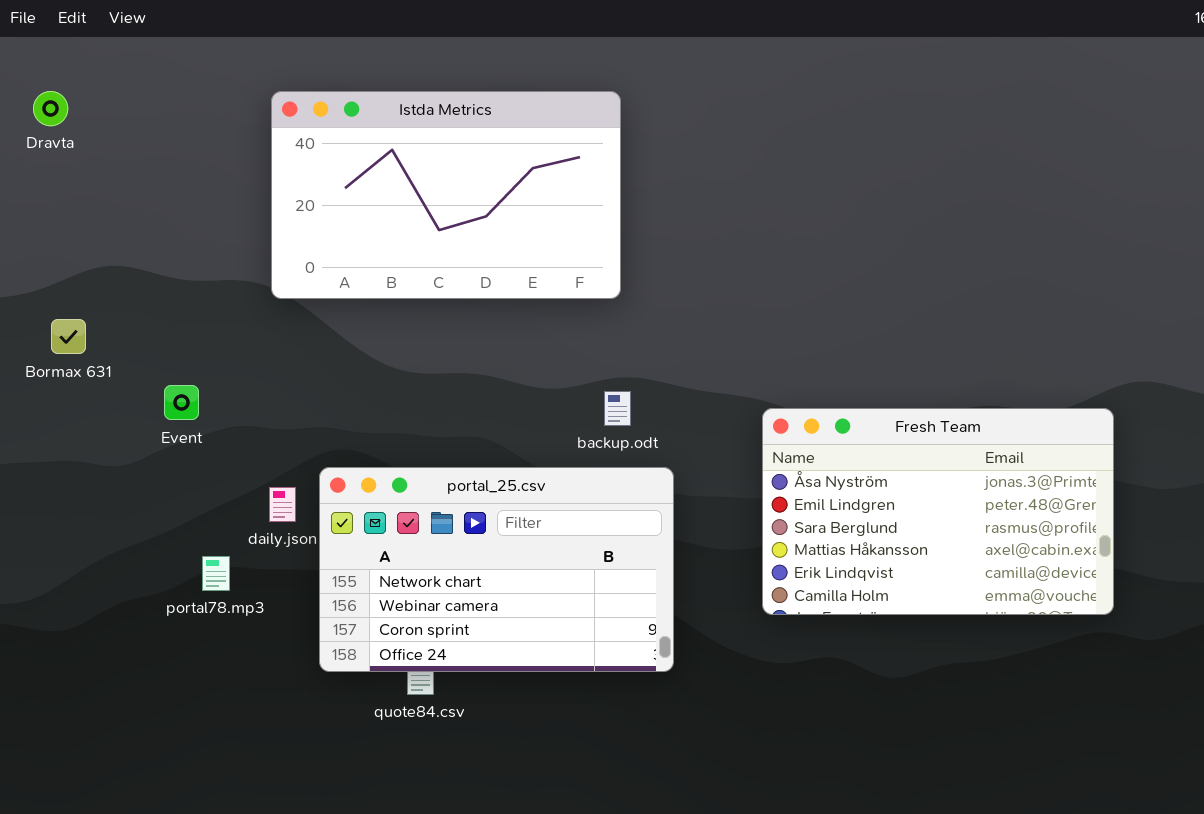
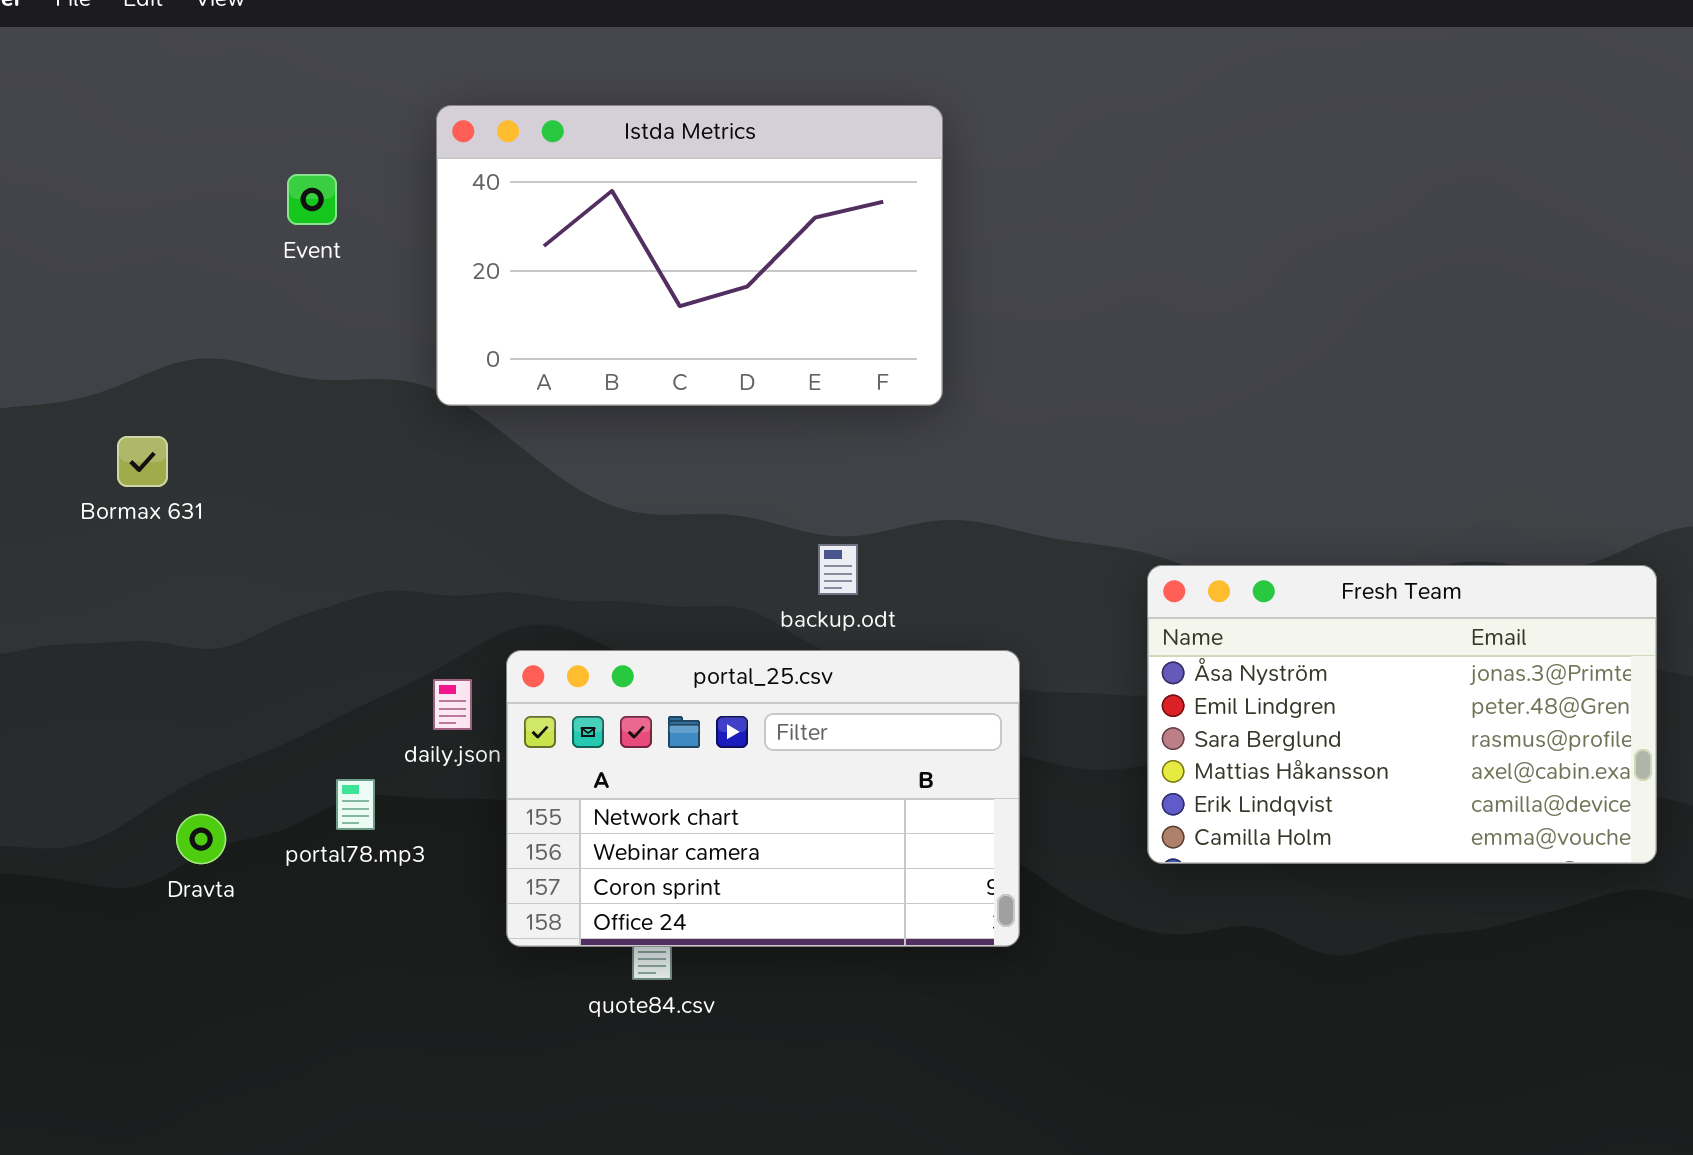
Dravta: [33,91,68,126] -> [176,814,226,864], moved
Event: [164,385,199,420] -> [287,174,337,225], moved
backup.odt: [604,391,631,426] -> [818,544,858,595], moved

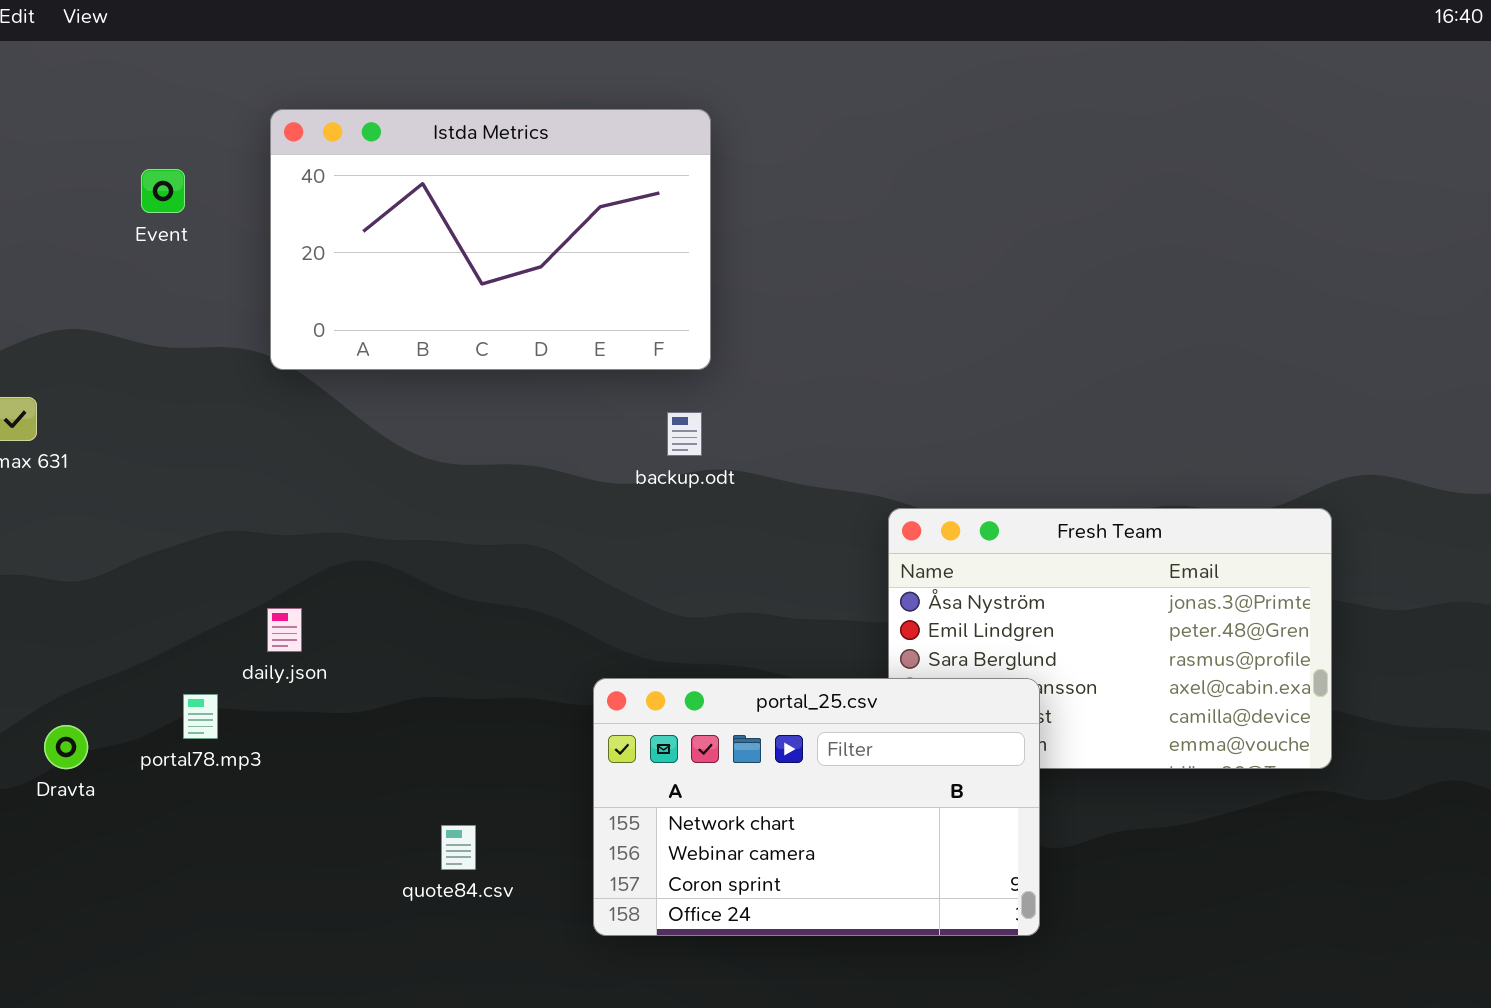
backup.odt: [818,544,858,595] -> [667,412,702,456], moved
portal_25.csv: [506,650,1020,947] -> [593,678,1040,936], moved

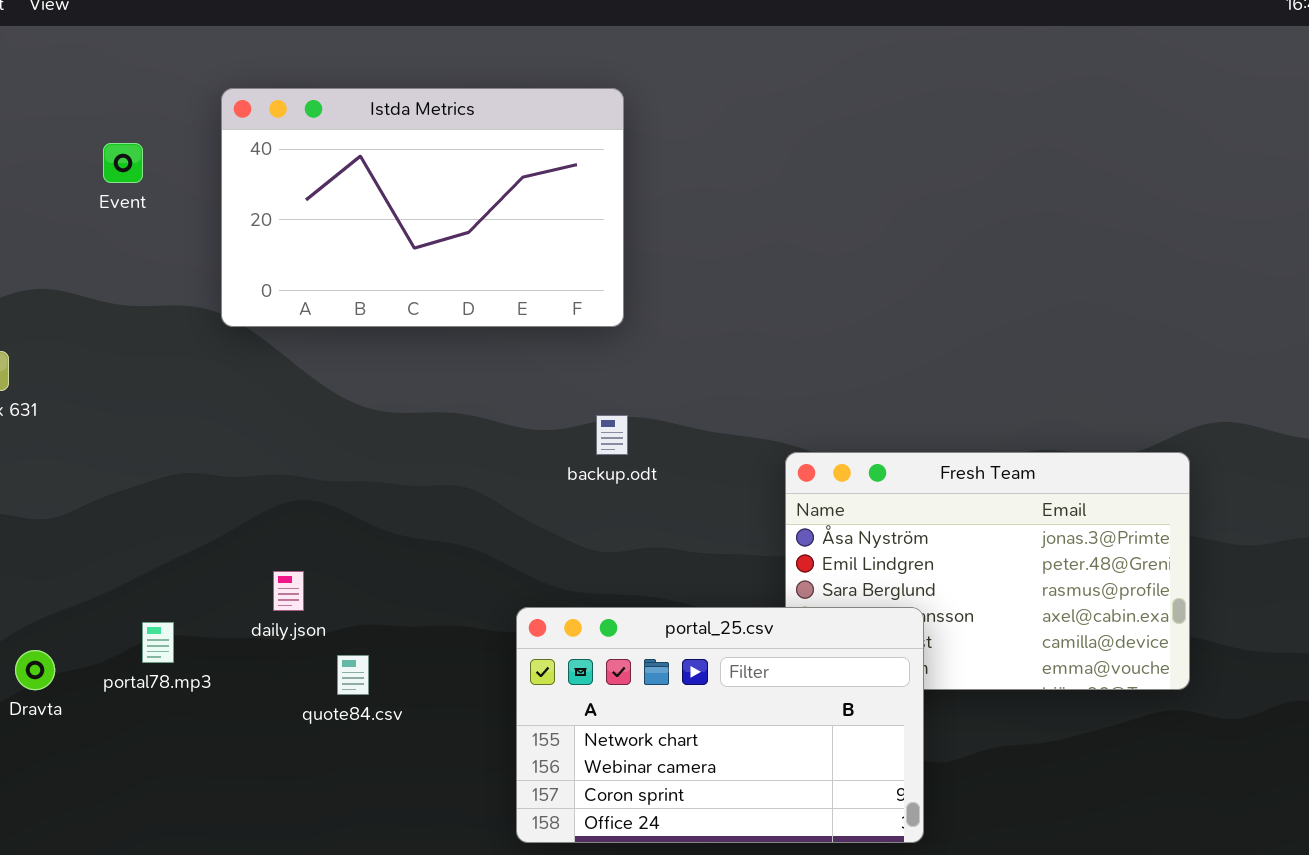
backup.odt: [667,412,702,456] -> [596,415,628,455], moved
daily.json: [267,608,302,652] -> [273,571,304,611], moved
quote84.csv: [441,825,476,870] -> [337,655,369,695], moved

